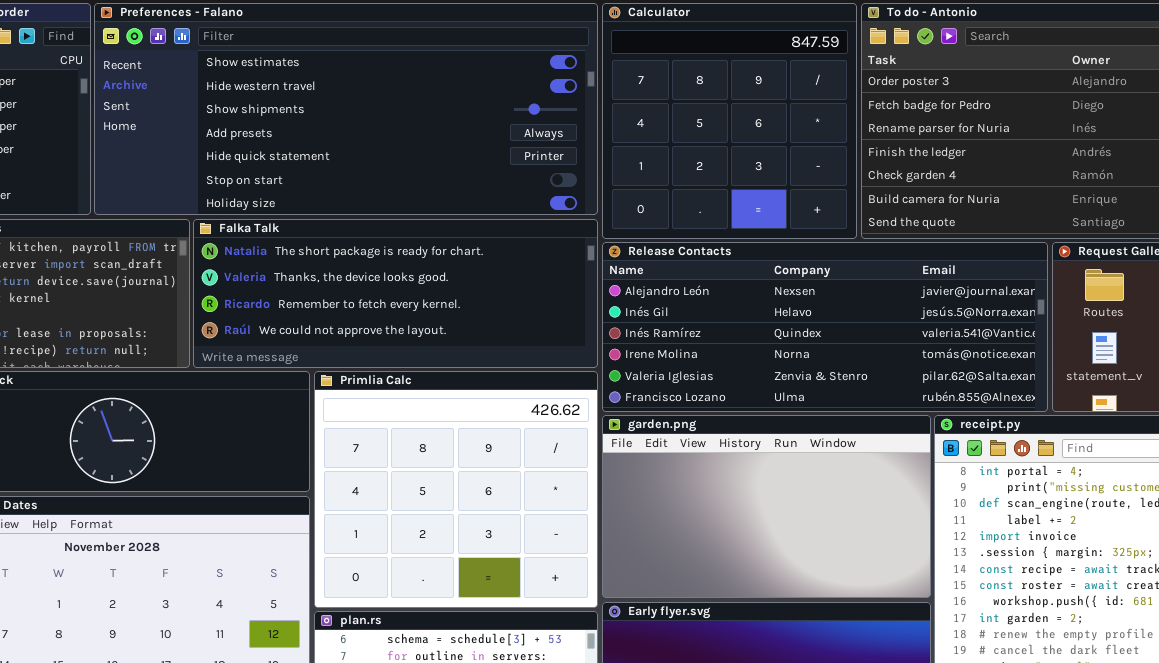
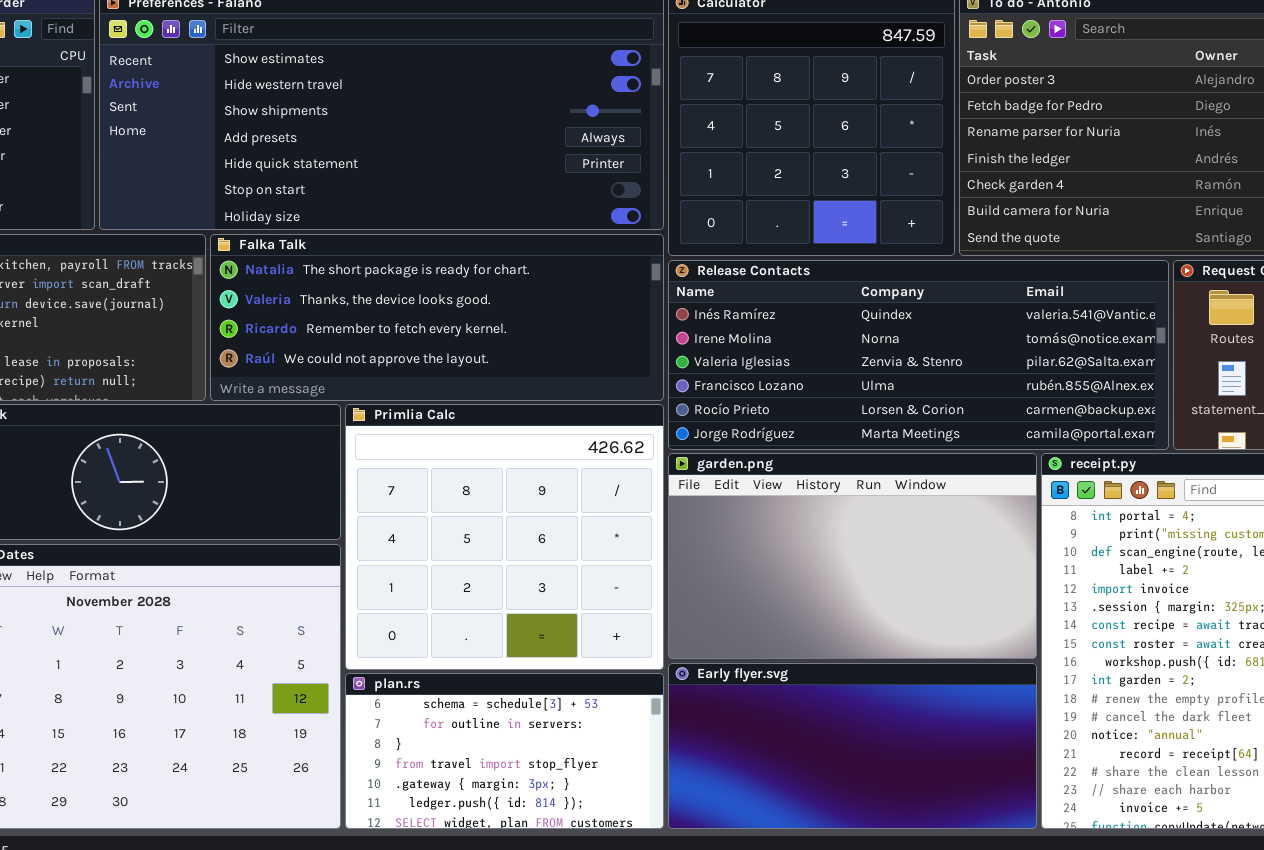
Release Contacts: [602,242,1048,412] -> [668,260,1169,450], scrolled down 2 rows

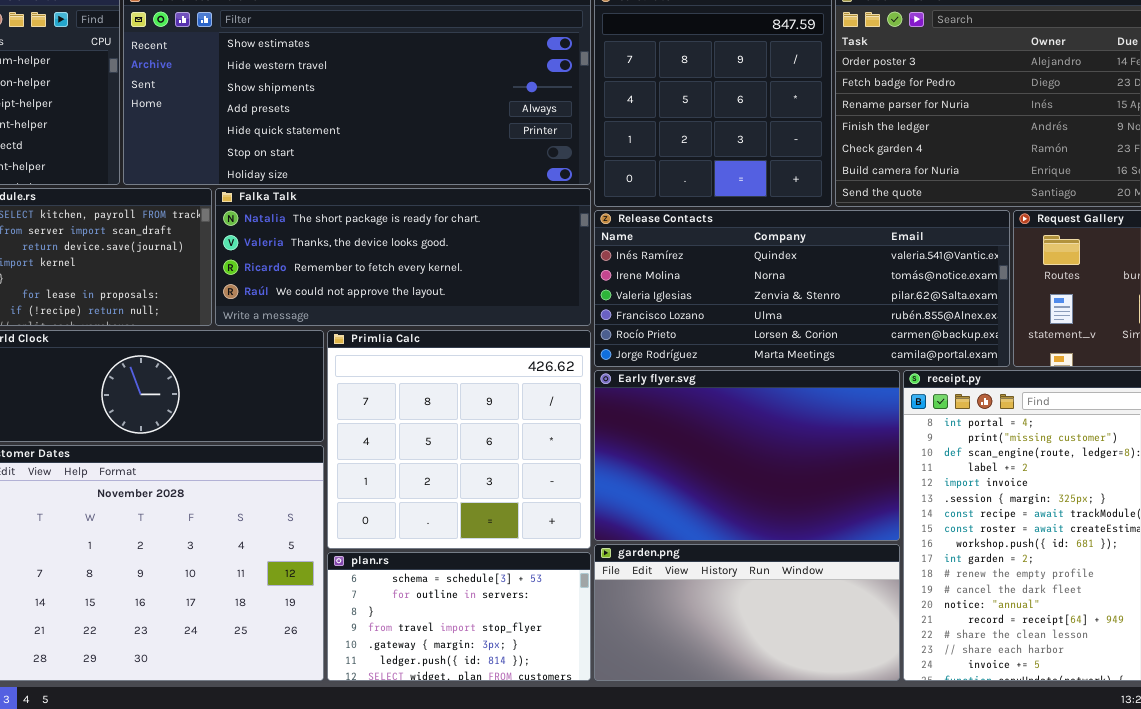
garden.png: [668,453,1037,659] -> [594,544,900,681], moved, resized
Early flyer.svg: [668,663,1037,829] -> [594,370,900,541], moved, resized

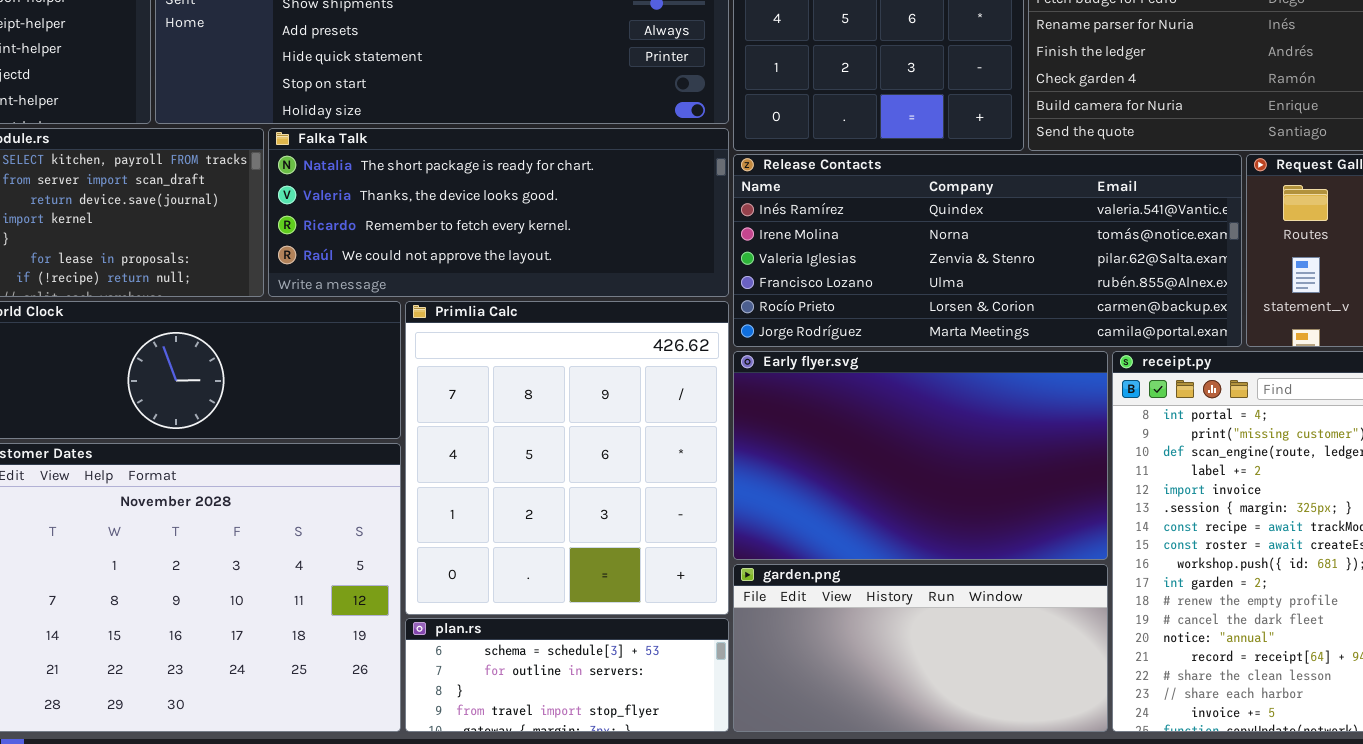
Primlia Calc: [327,330,591,549] -> [405,301,729,615], resized
plan.rs: [327,552,591,681] -> [405,618,729,732], resized

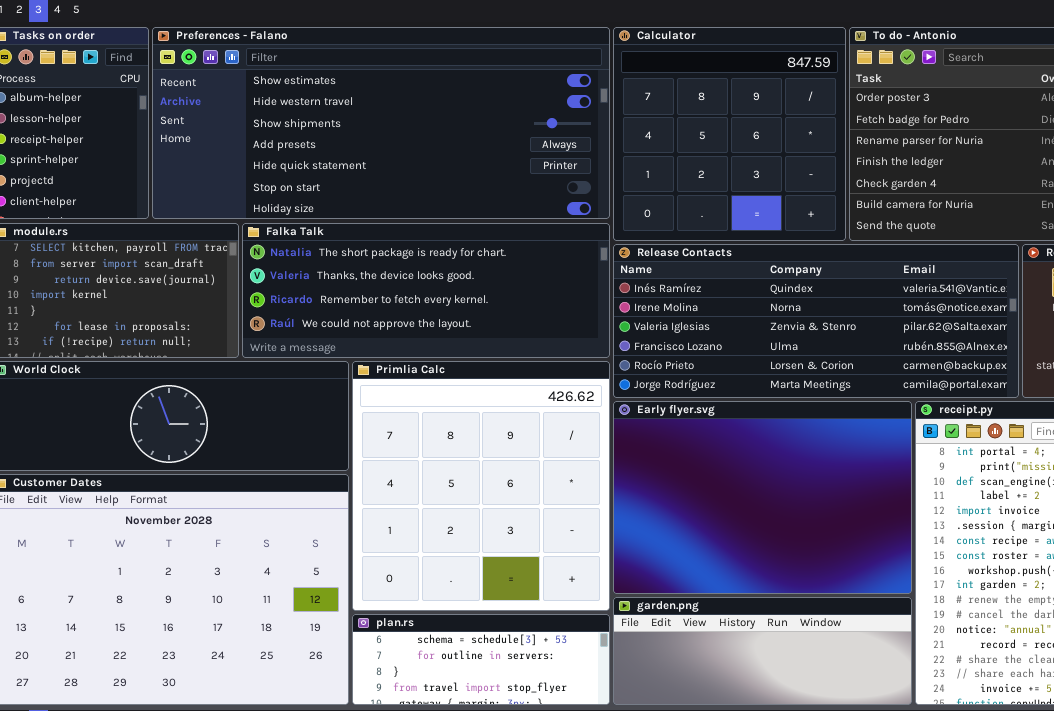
Early flyer.svg: [733,351,1108,560] -> [613,401,912,594], resized
garden.png: [733,564,1108,732] -> [613,597,912,705], resized

